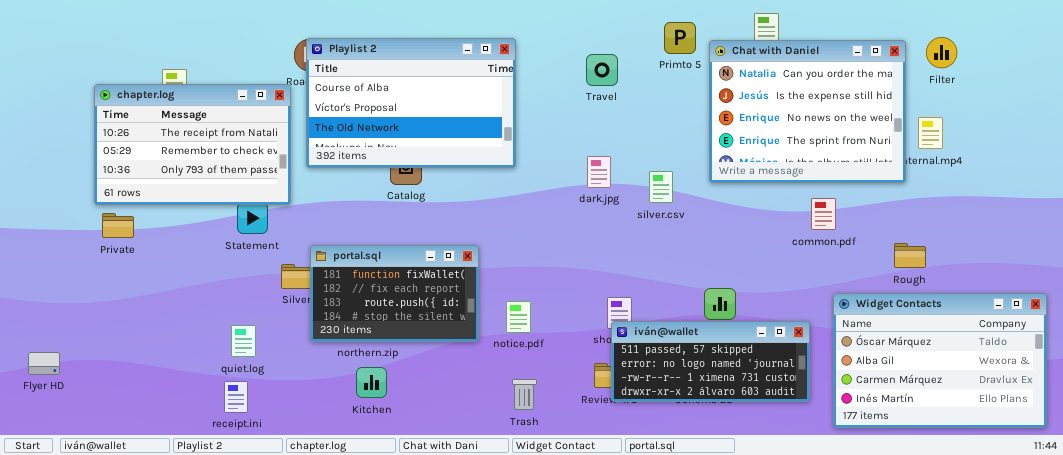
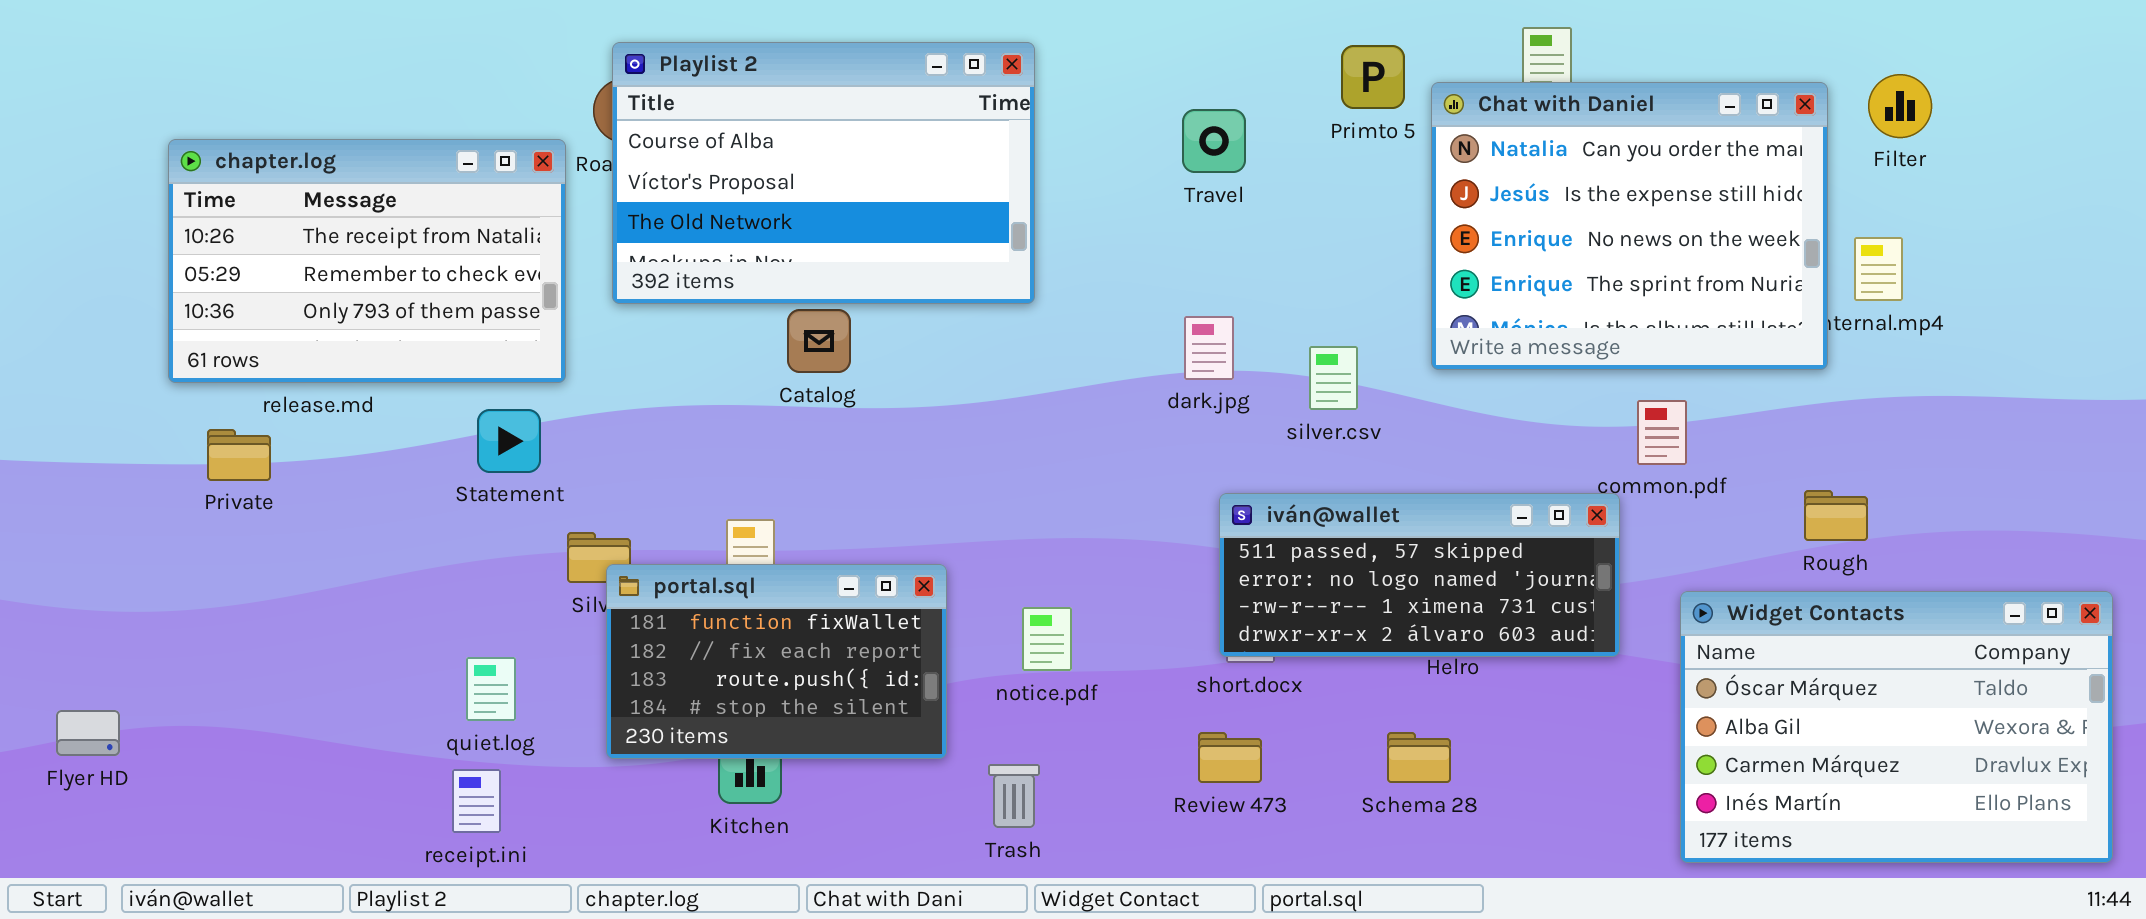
Playlist 2: [306,38,516,168] -> [612,42,1035,304], moved
chapter.log: [94,84,291,205] -> [168,139,566,383], moved
portal.sql: [310,245,479,342] -> [606,564,947,759], moved
iván@wallet: [611,321,810,402] -> [1219,493,1620,657], moved
Trash: [512,379,537,410] -> [988,764,1040,828], moved

